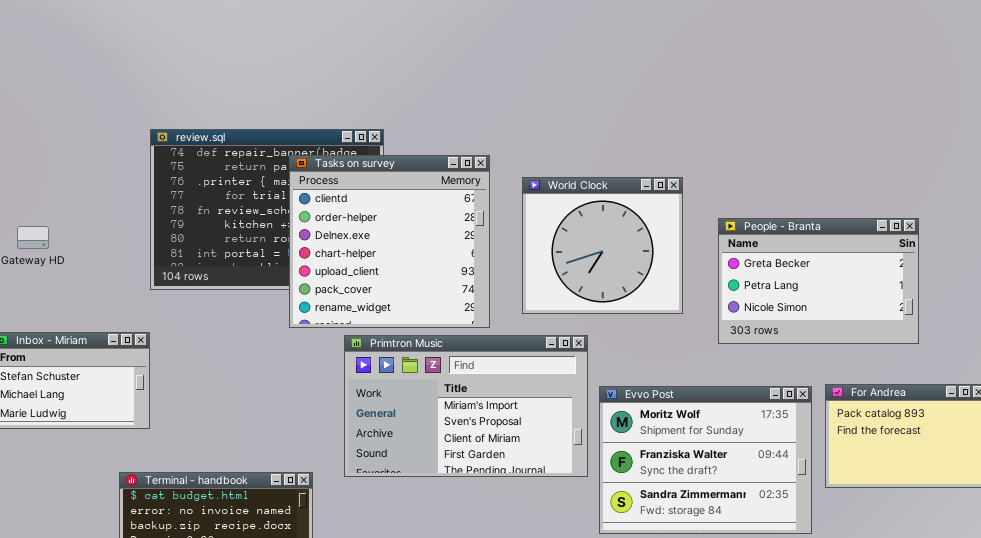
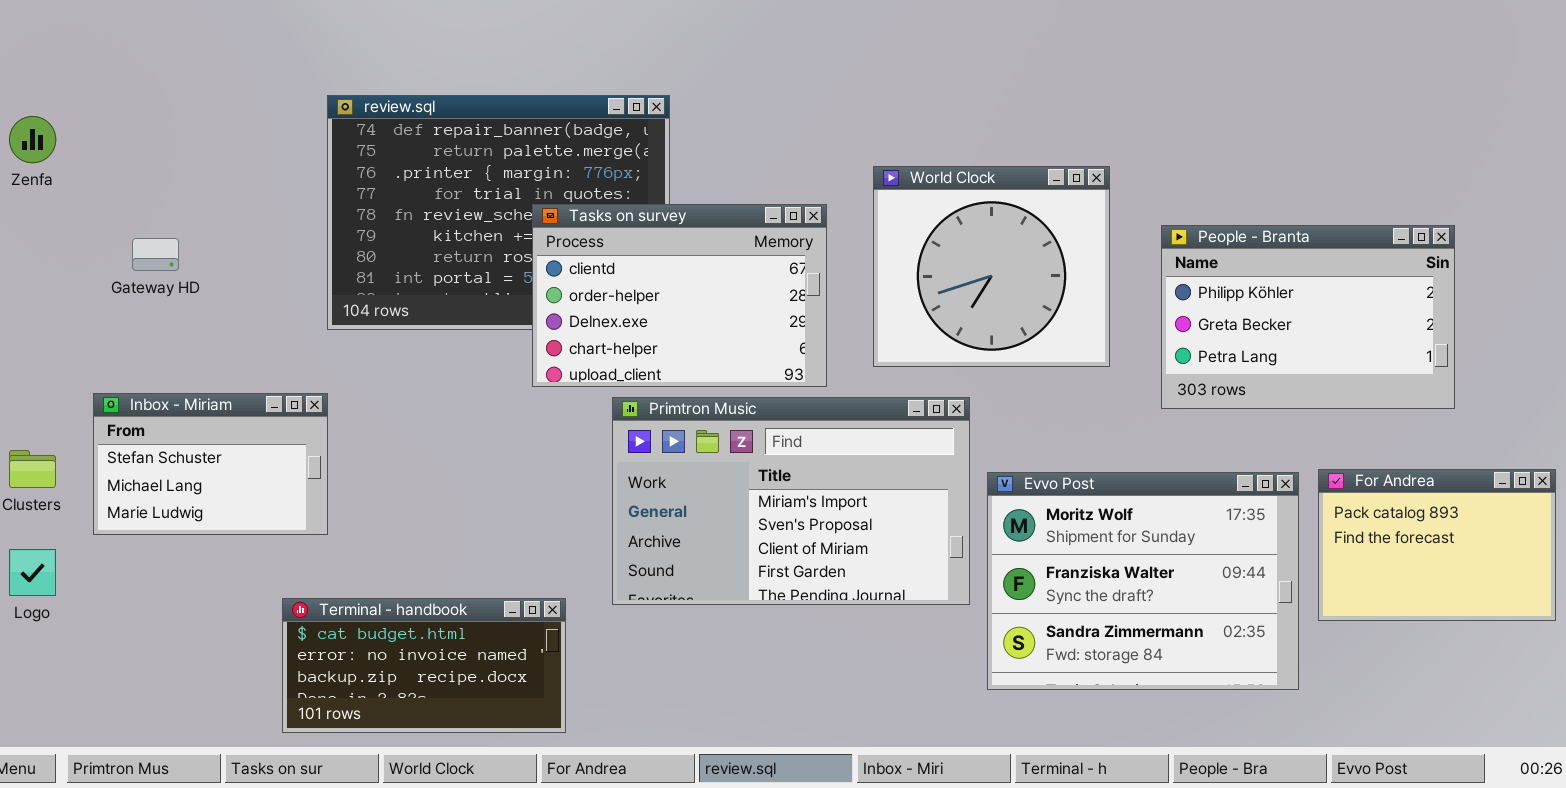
Tasks on survey: [289,155,490,328] -> [532,204,827,387], resized
People - Branta: [718,218,919,344] -> [1161,225,1455,409], scrolled up 1 row

